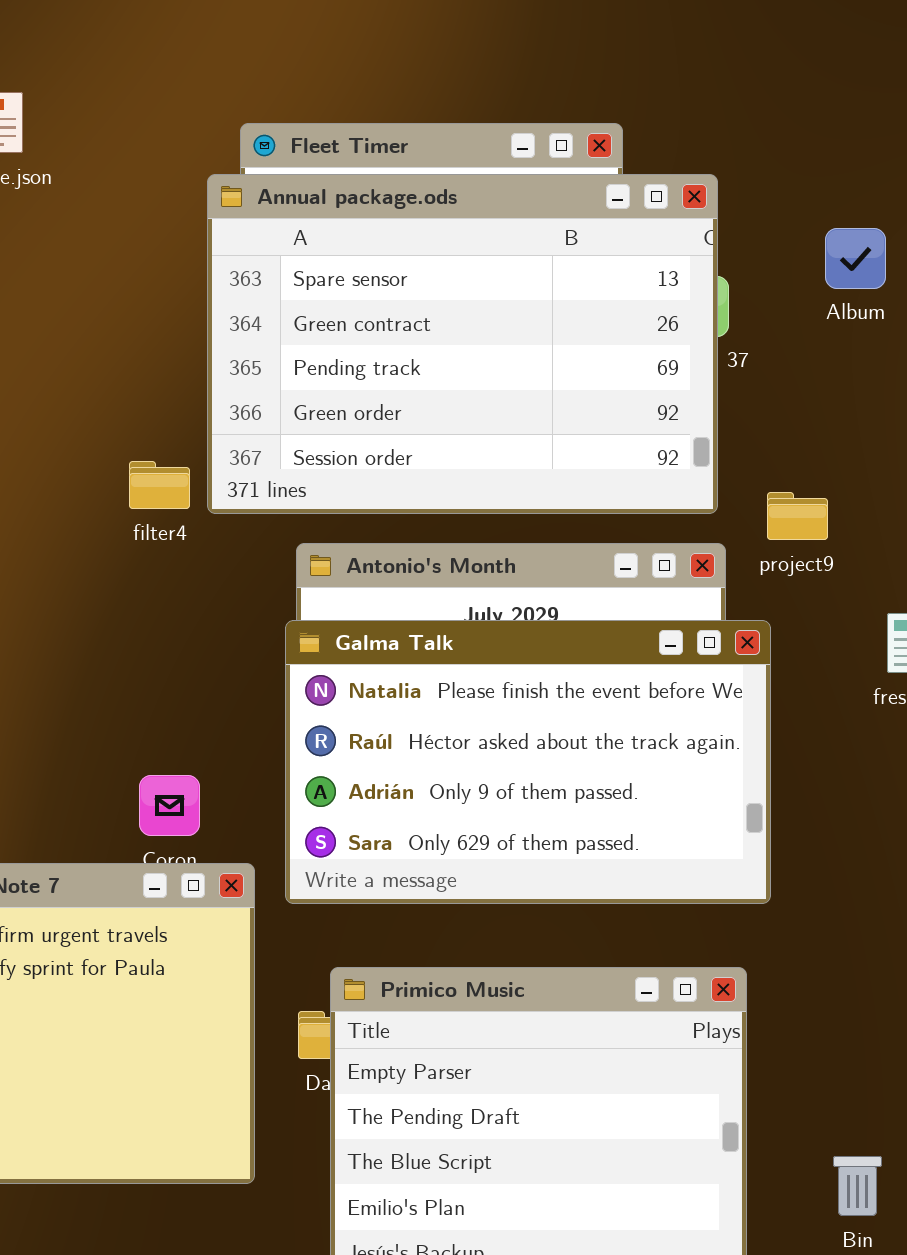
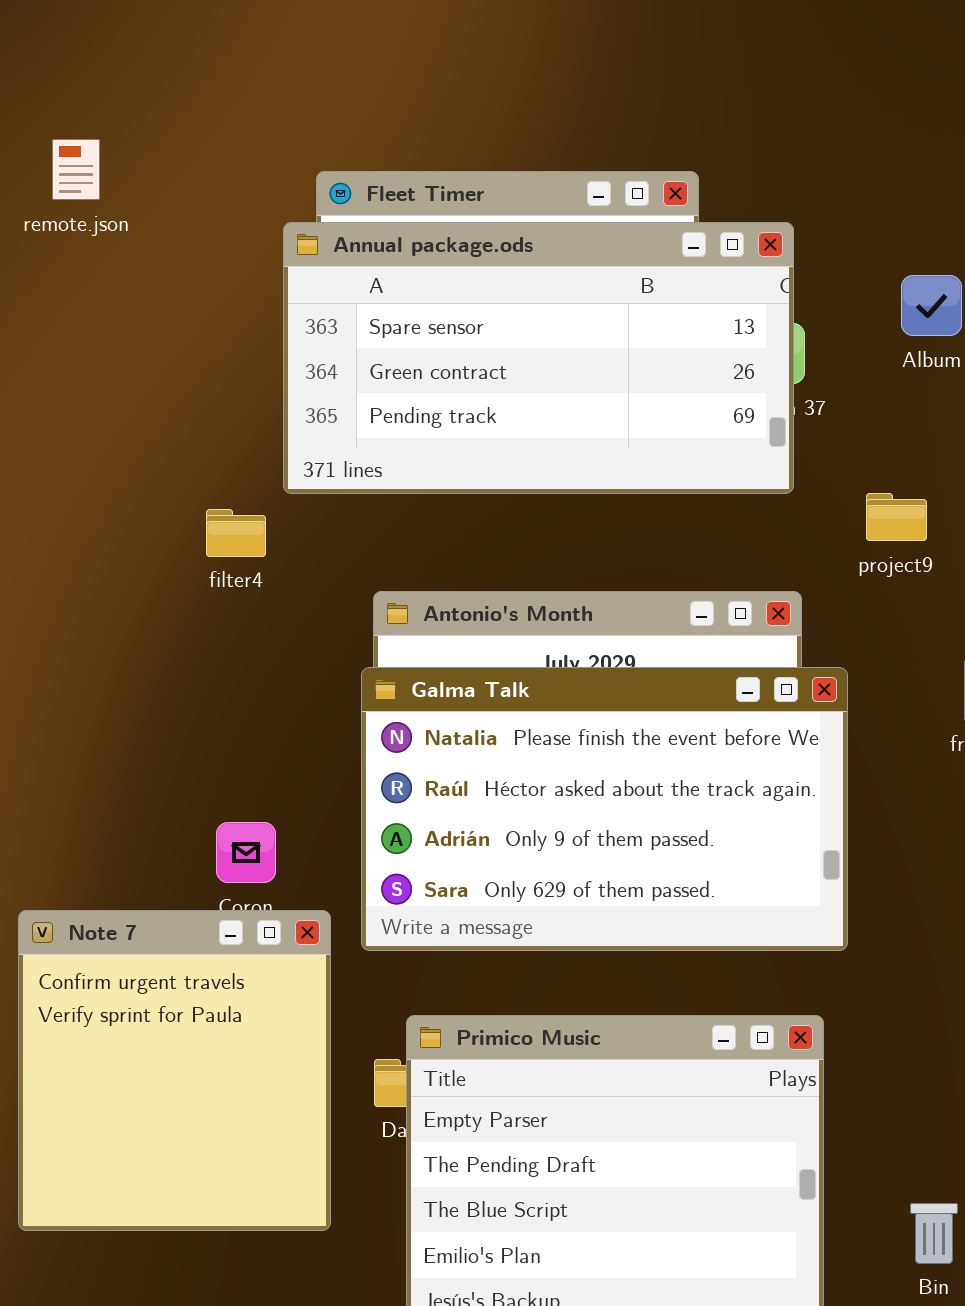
Annual package.ods: [207,174,718,514] -> [283,222,794,494], resized
project9: [767,492,828,540] -> [866,493,927,541], moved

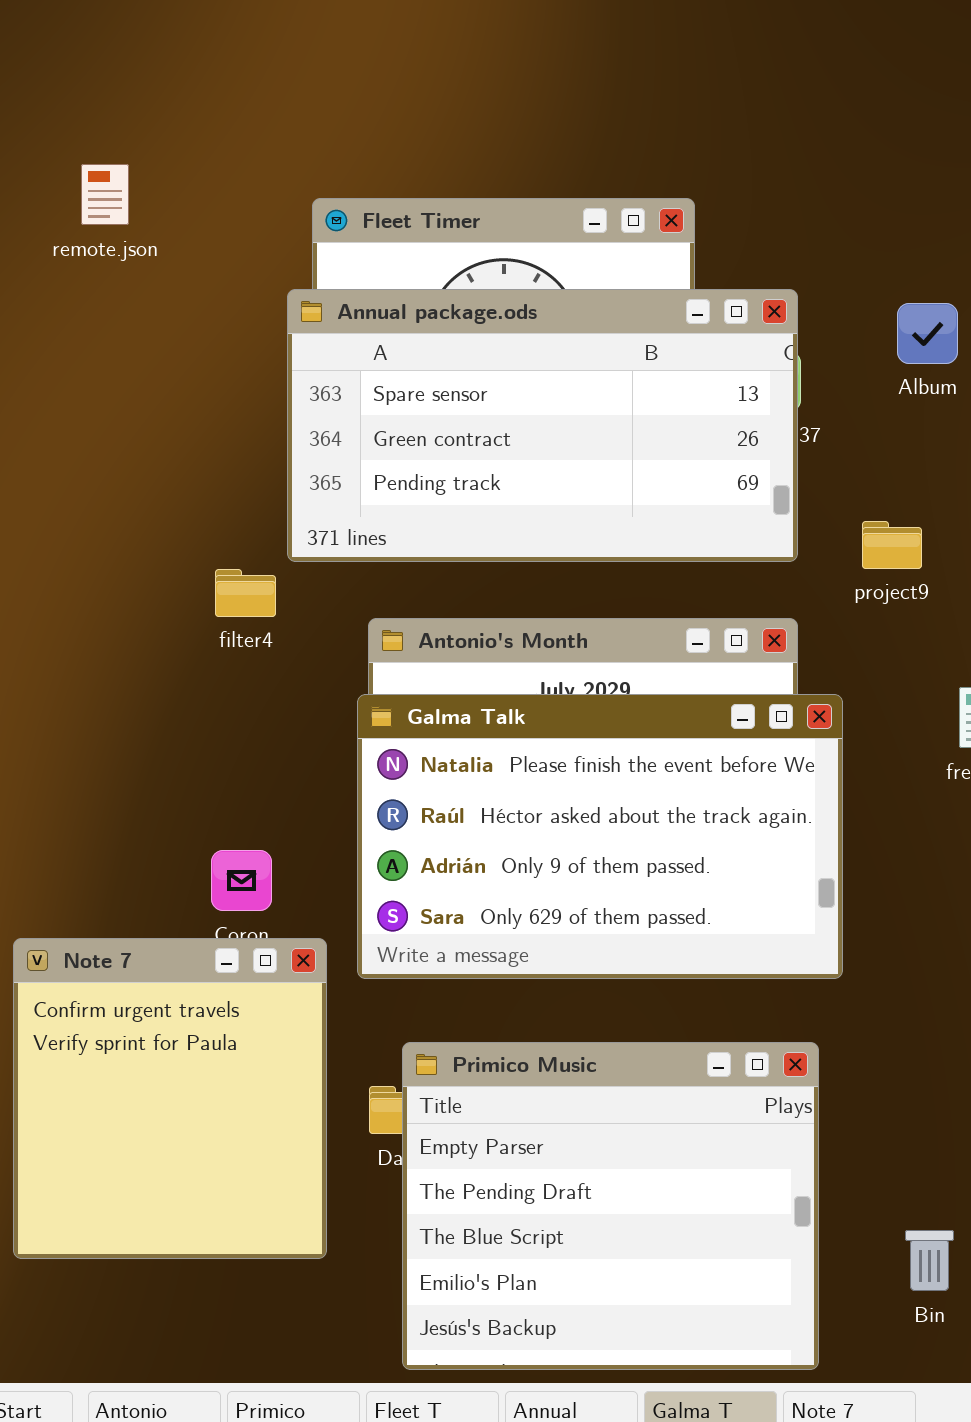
remote.json: [52,139,100,200] -> [81,164,129,225], moved
Annual package.ods: [283,222,794,494] -> [287,289,798,562], moved
filter4: [206,509,266,557] -> [215,569,276,617], moved

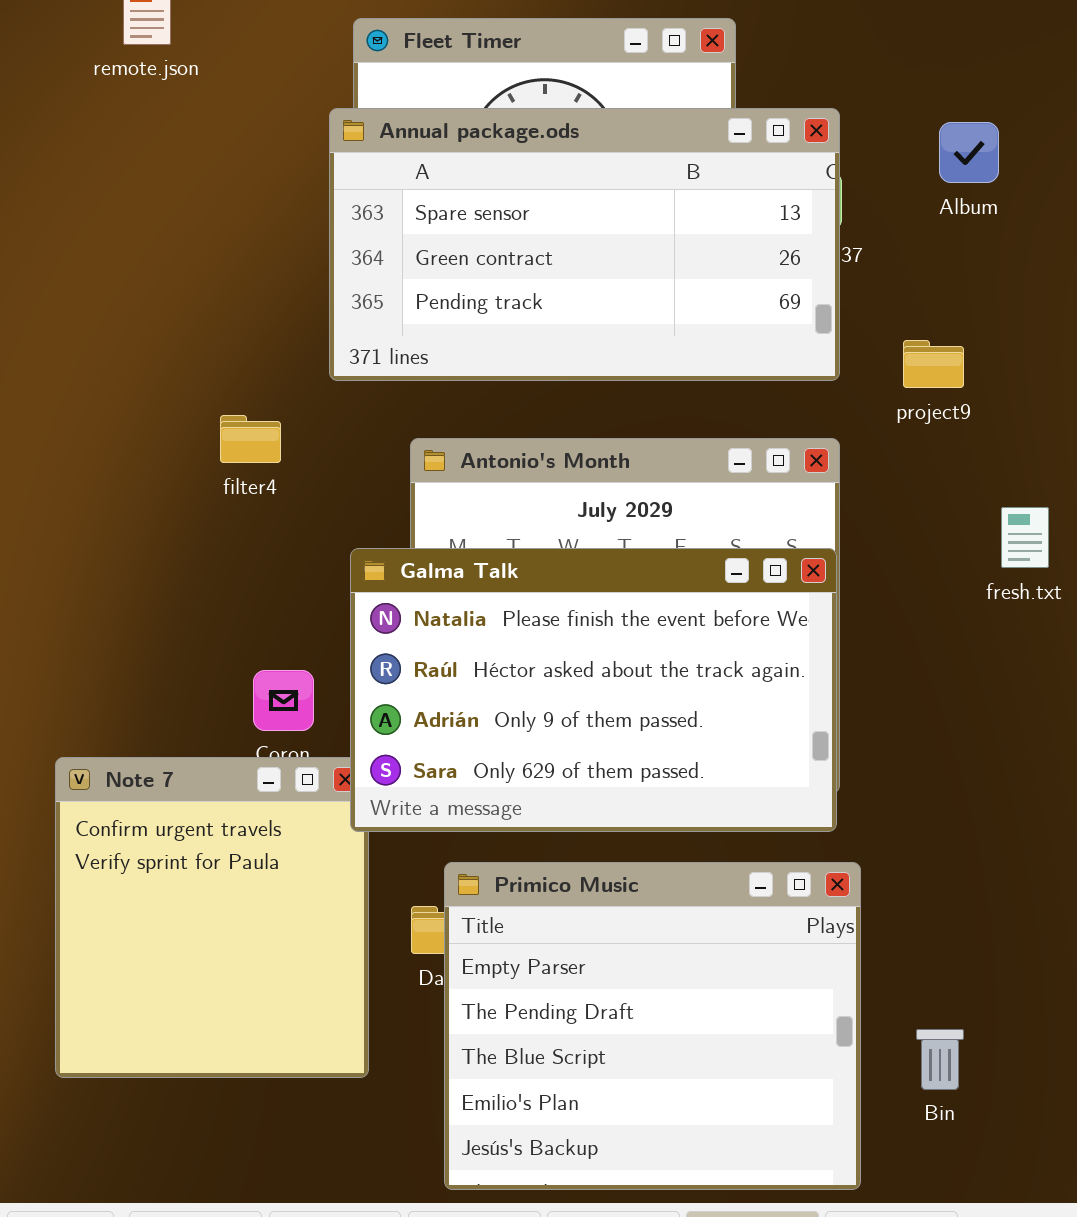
filter4: [215,569,276,617] -> [220,415,281,463], moved
Galma Talk: [357,694,843,979] -> [350,548,837,832], moved
Bin: [905,1230,954,1291] -> [916,1029,964,1090], moved

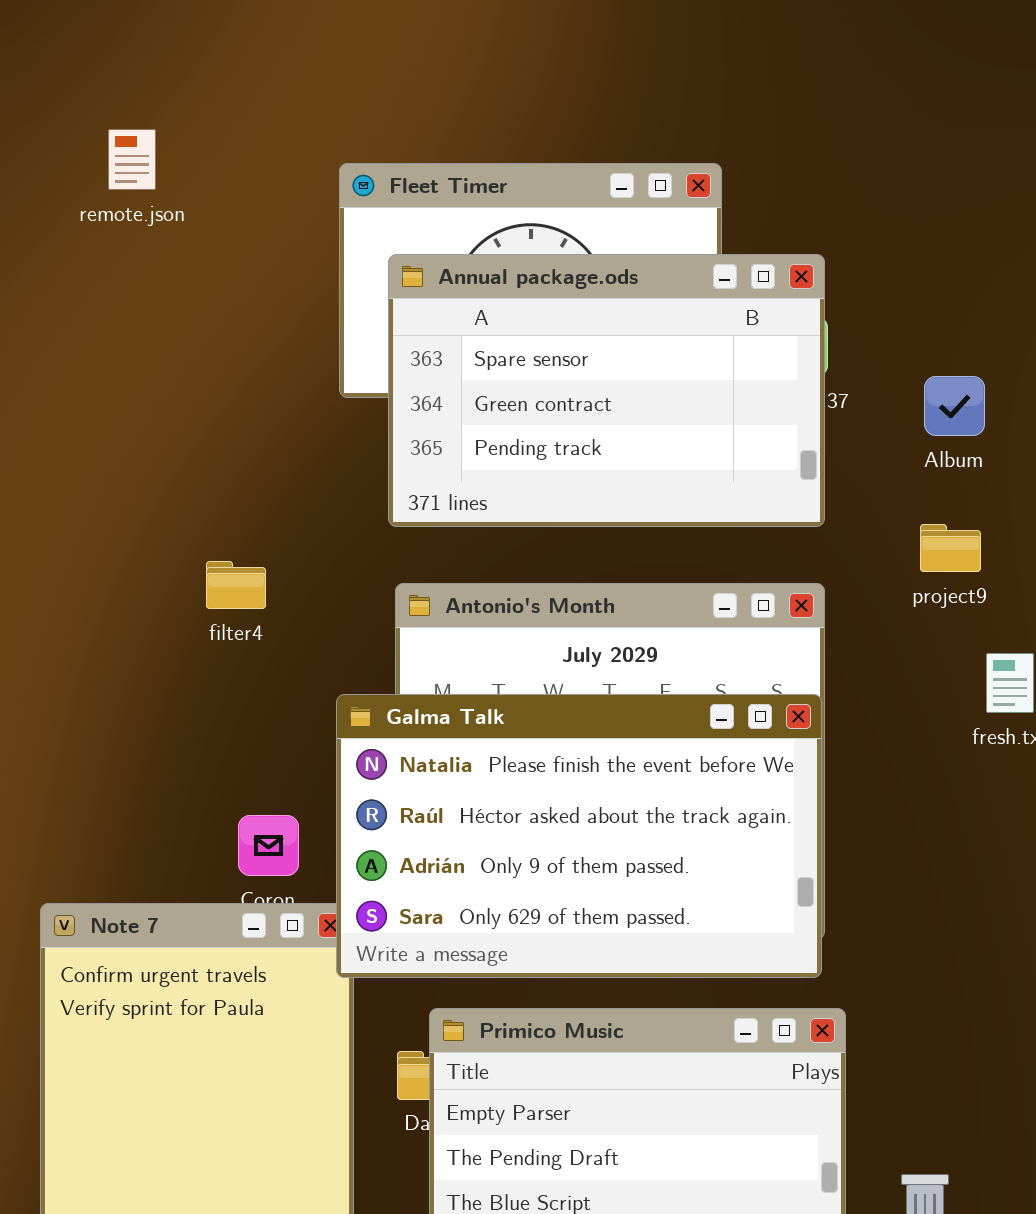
Annual package.ods: [329,108,840,381] -> [388,254,825,527], resized
Album: [939,122,999,183] -> [924,376,985,436], moved
project9: [903,340,964,388] -> [920,524,981,572], moved

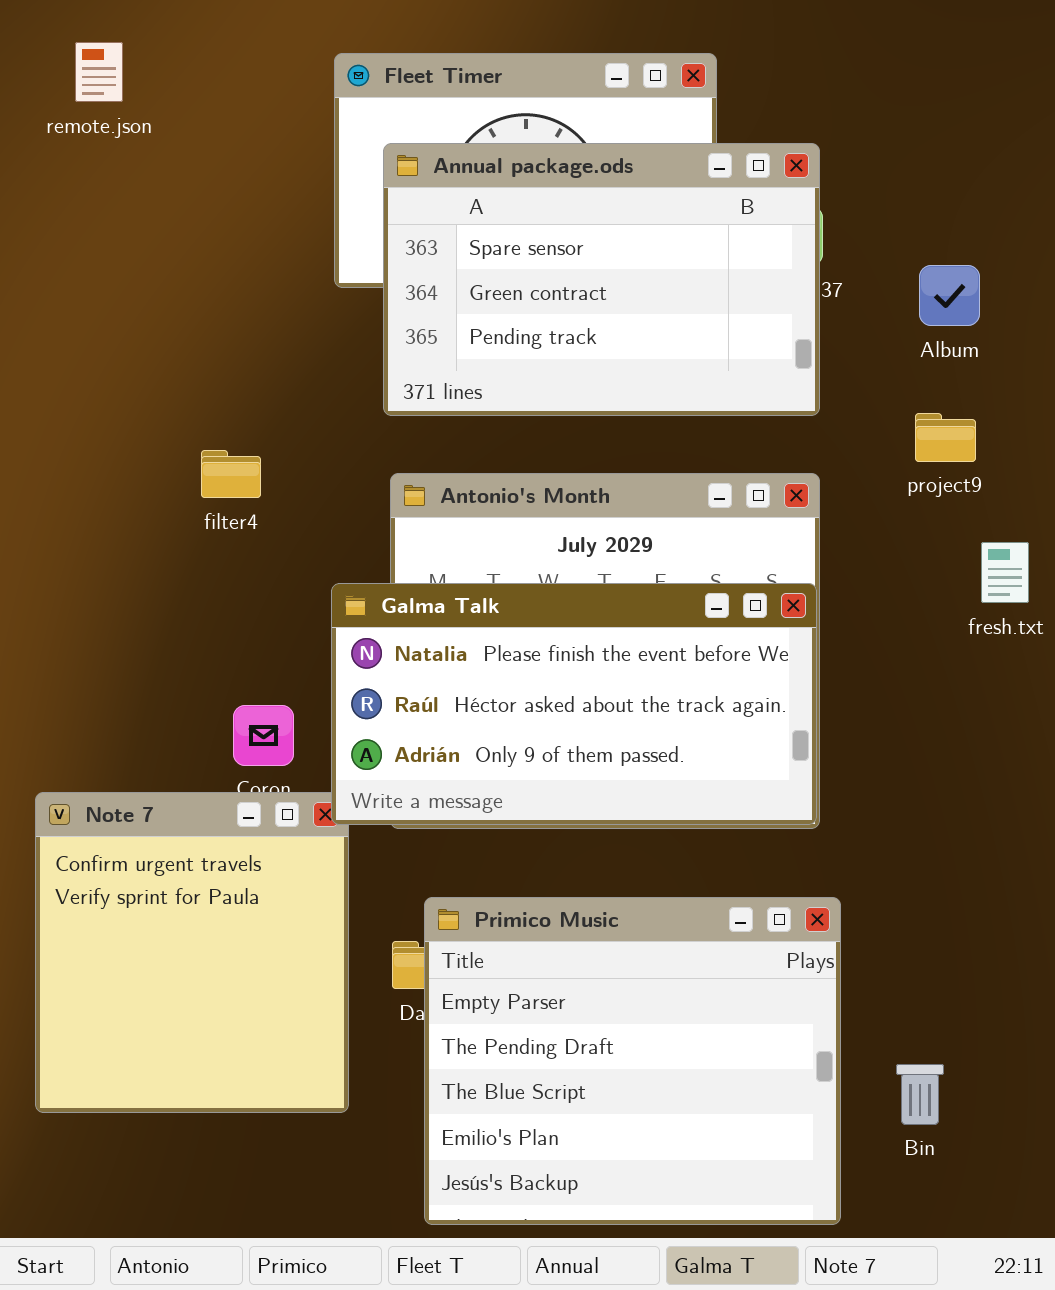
remote.json: [108,129,156,190] -> [75,42,123,102], moved
Galma Talk: [336,694,822,978] -> [331,583,817,825], resized

